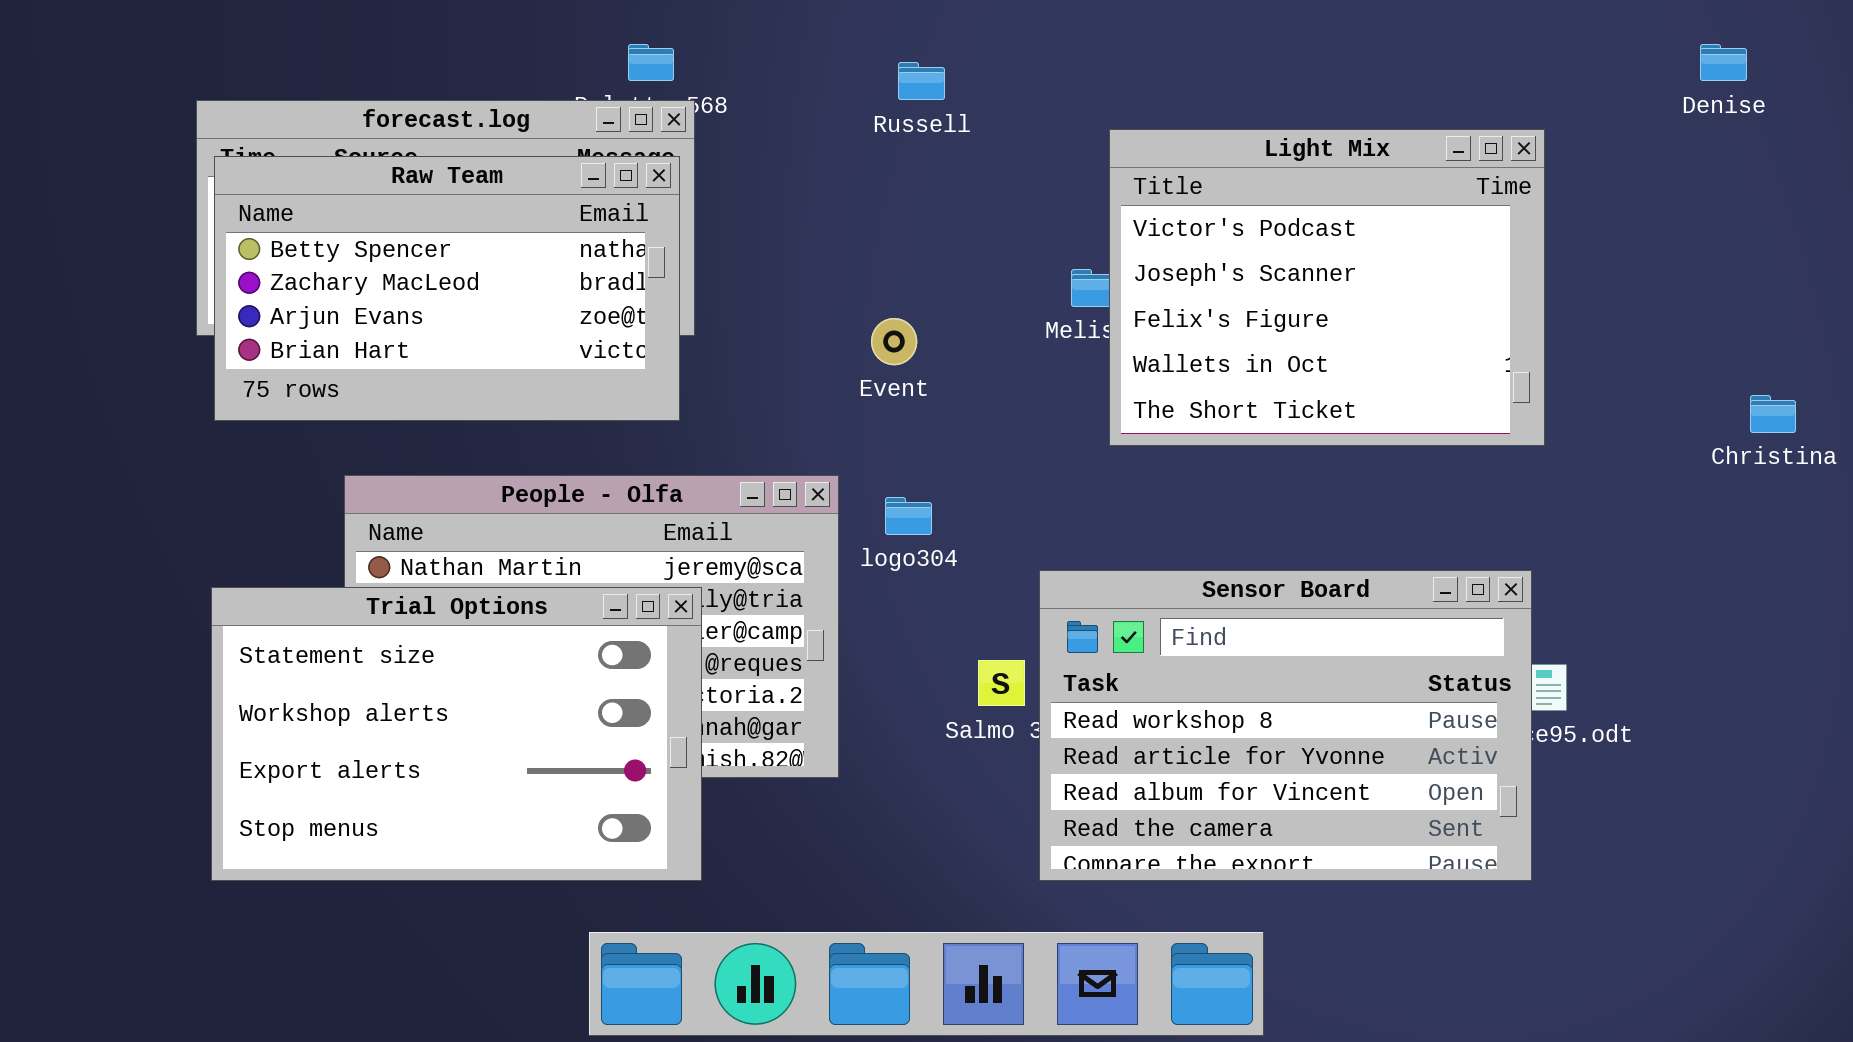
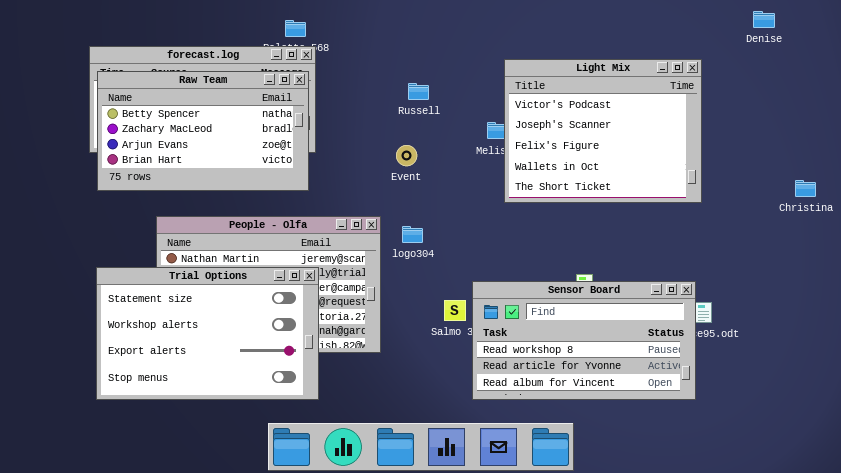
Denise: [1700,44,1747,81] -> [753,11,775,28], moved
Russell: [898,62,945,100] -> [408,83,429,100], moved
Sensor Board: [1039,570,1532,881] -> [472,281,696,400], resized

